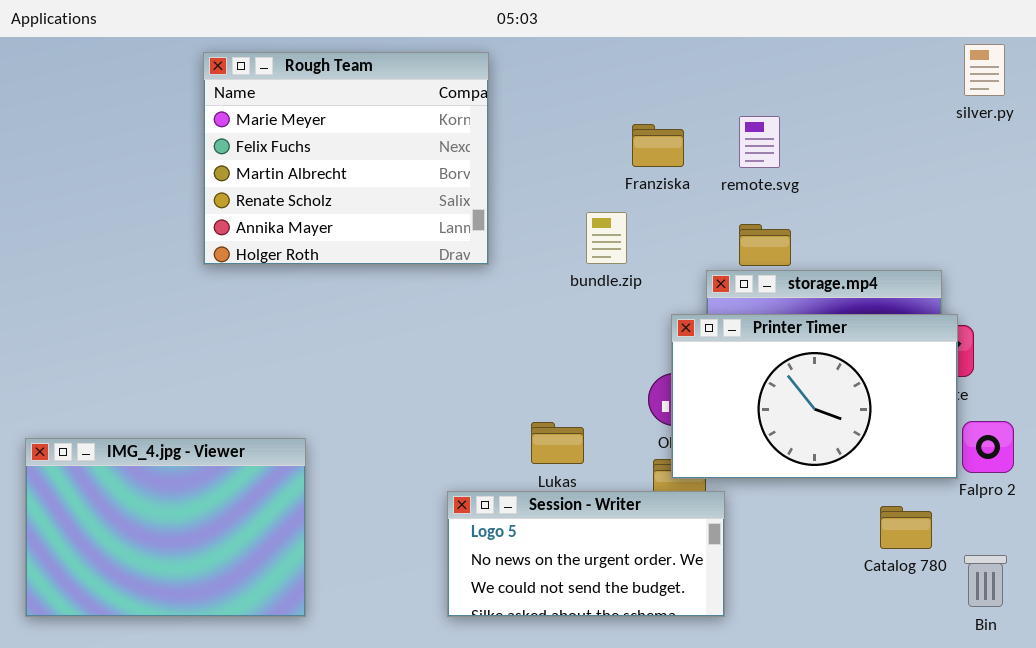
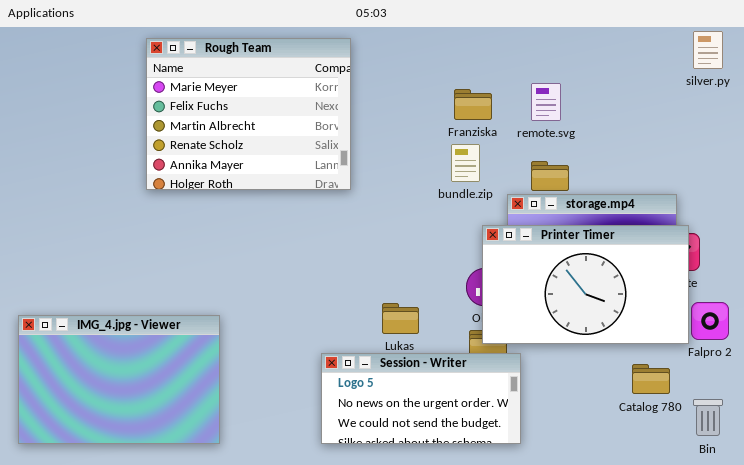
bundle.zip: [586,212,627,264] -> [451,144,480,182], moved

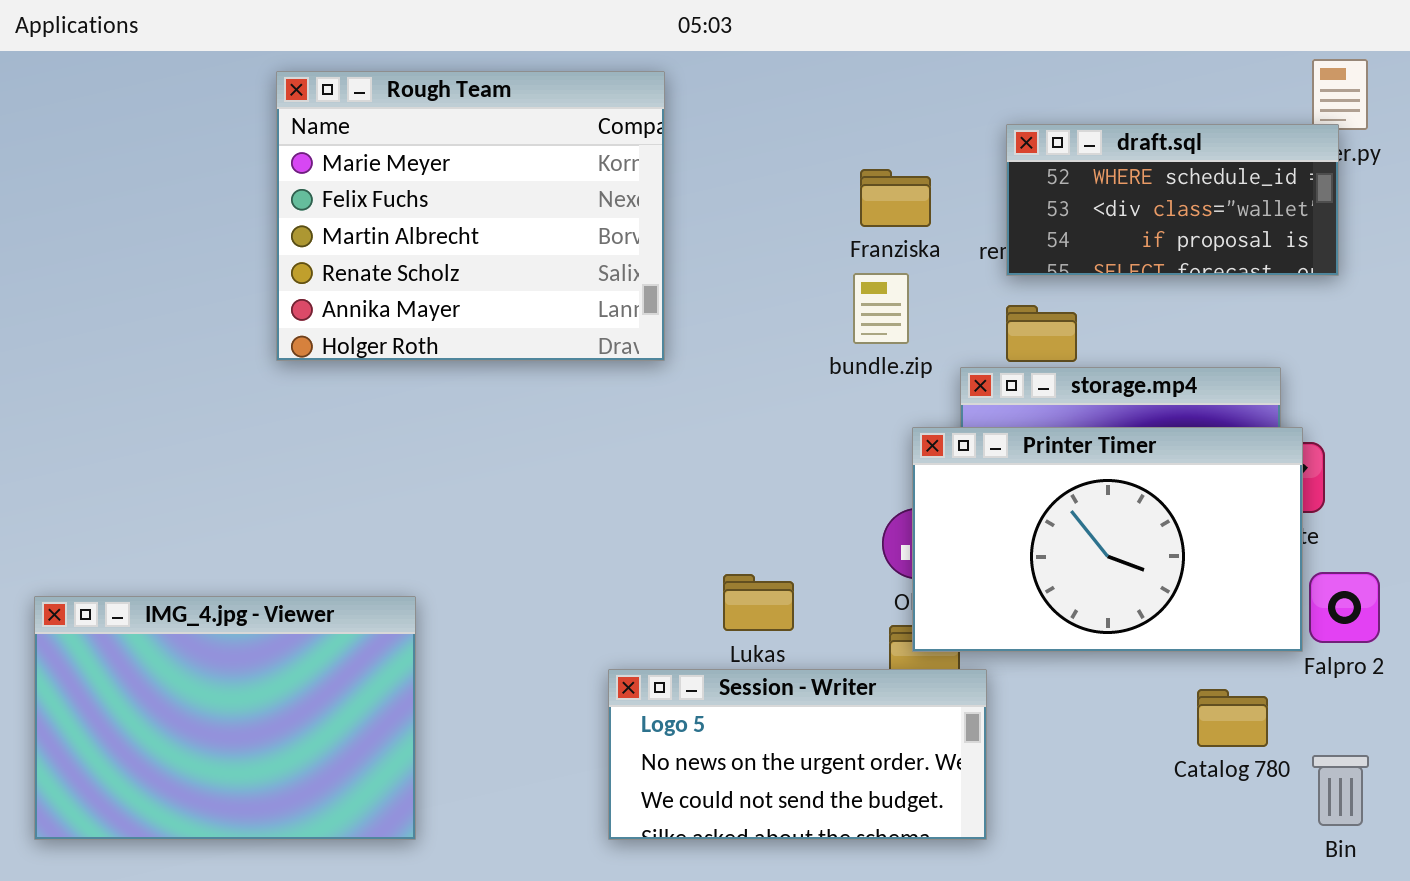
draft.sql: none -> [1006,124,1339,276], opened

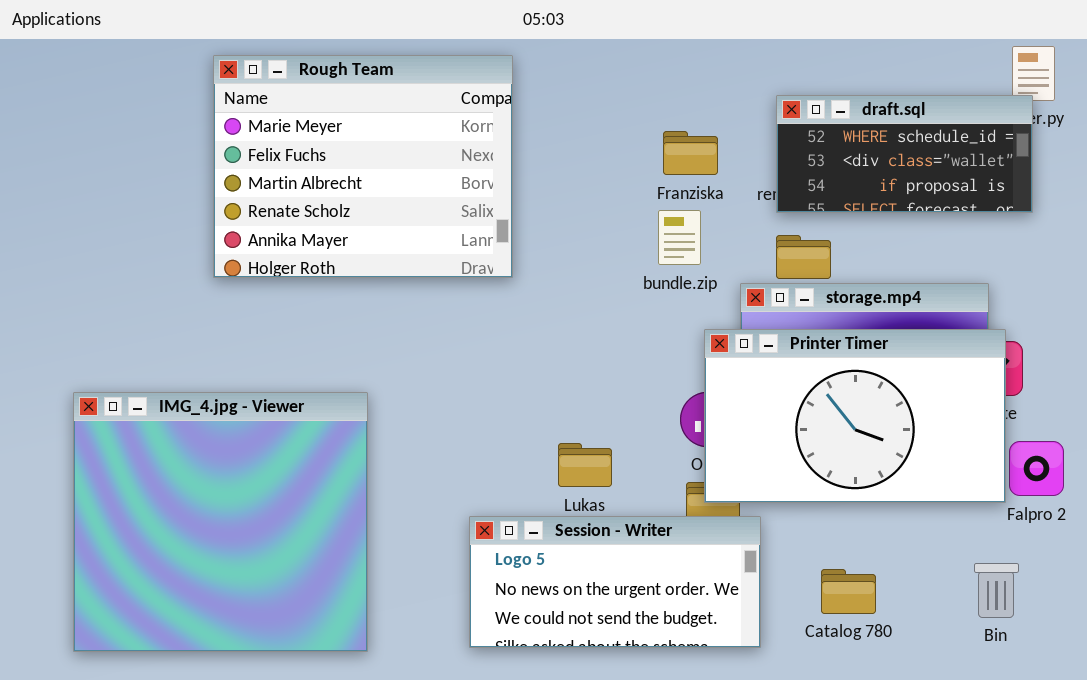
IMG_4.jpg - Viewer: [34,596,416,840] -> [73,392,368,652], moved, resized
Catalog 780: [1197,689,1268,747] -> [821,569,876,614], moved
Bin: [1312,755,1369,826] -> [974,563,1019,618], moved

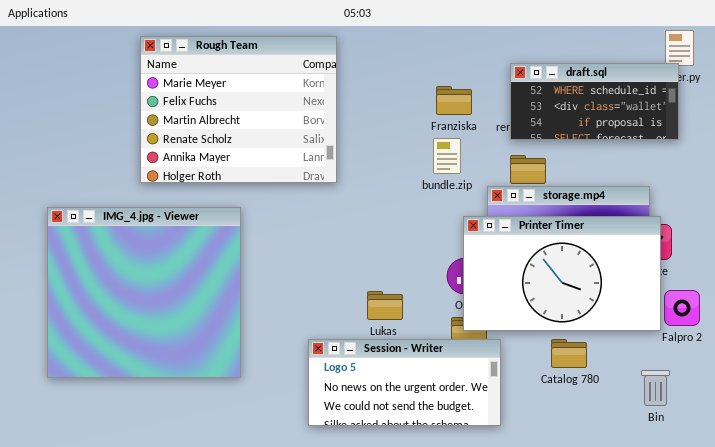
IMG_4.jpg - Viewer: [73,392,368,652] -> [47,207,241,378], moved
Catalog 780: [821,569,876,614] -> [551,339,587,368], moved

